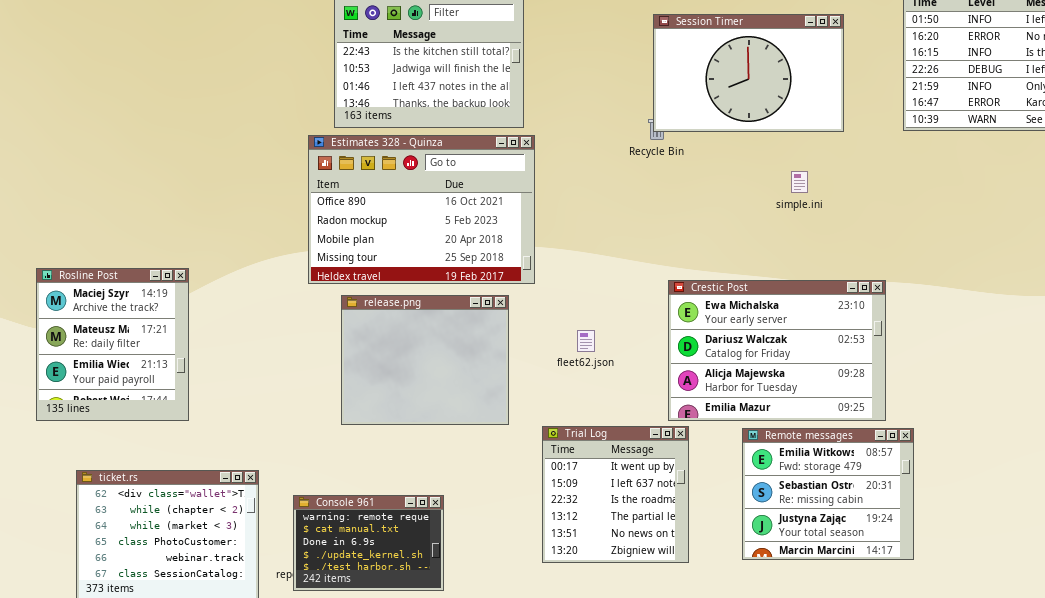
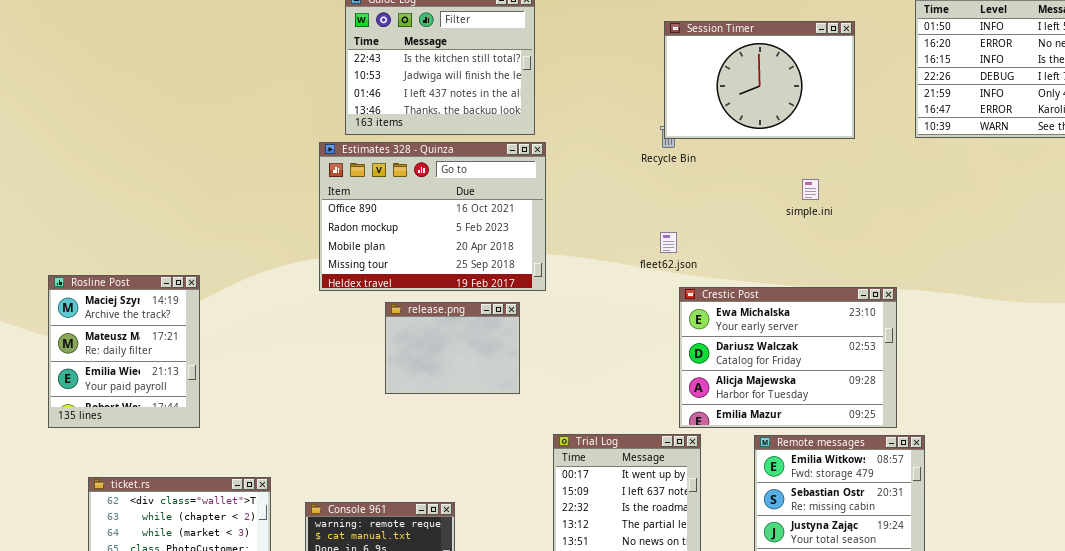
release.png: [341,295,509,425] -> [385,302,520,394], resized
fleet62.json: [577,330,595,352] -> [660,232,677,253], moved

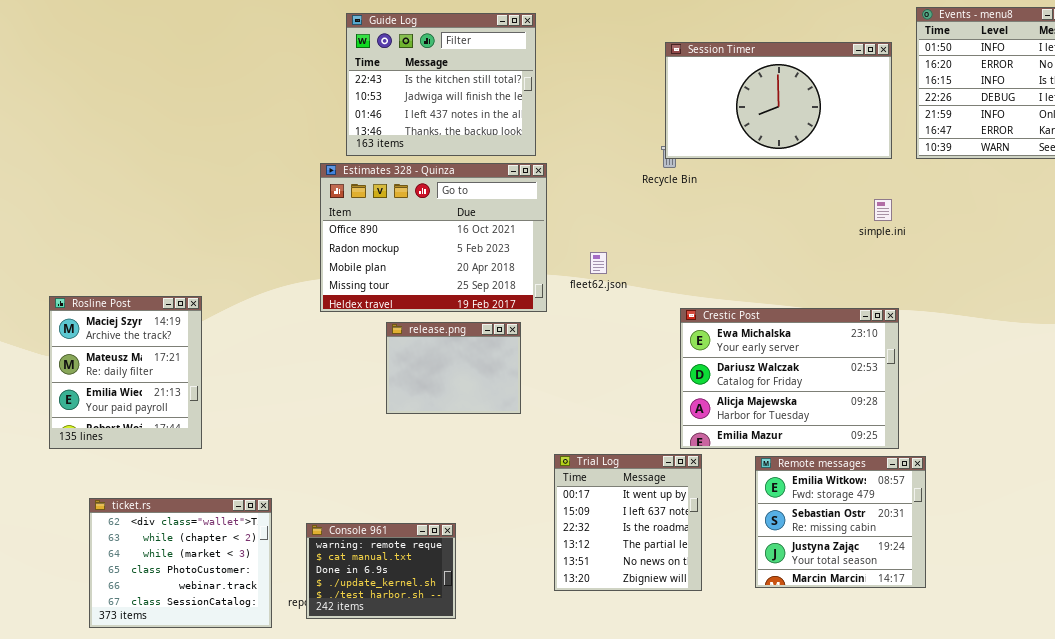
Session Timer: [664,21,855,139] -> [665,42,892,159], resized
simple.ini: [802,179,819,200] -> [874,199,892,221], moved
fleet62.json: [660,232,677,253] -> [590,252,607,274], moved

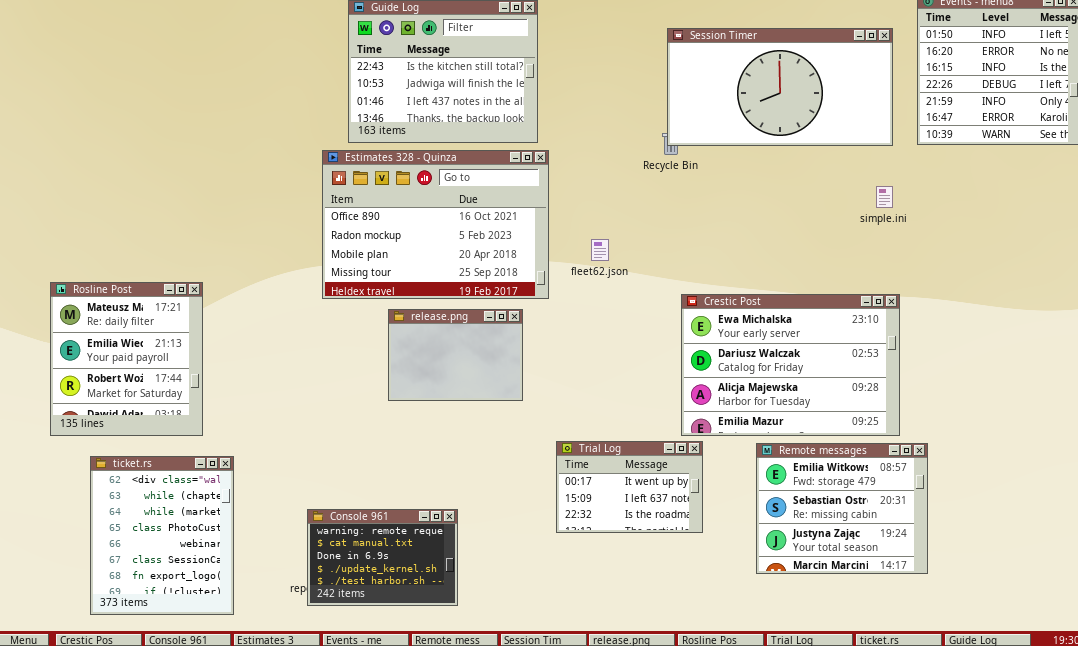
Rosline Post: [49,296,202,449] -> [50,282,203,436], scrolled down 1 row
Trial Log: [554,454,702,591] -> [556,441,703,533], resized
ticket.rs: [89,498,272,628] -> [90,456,234,615], resized

